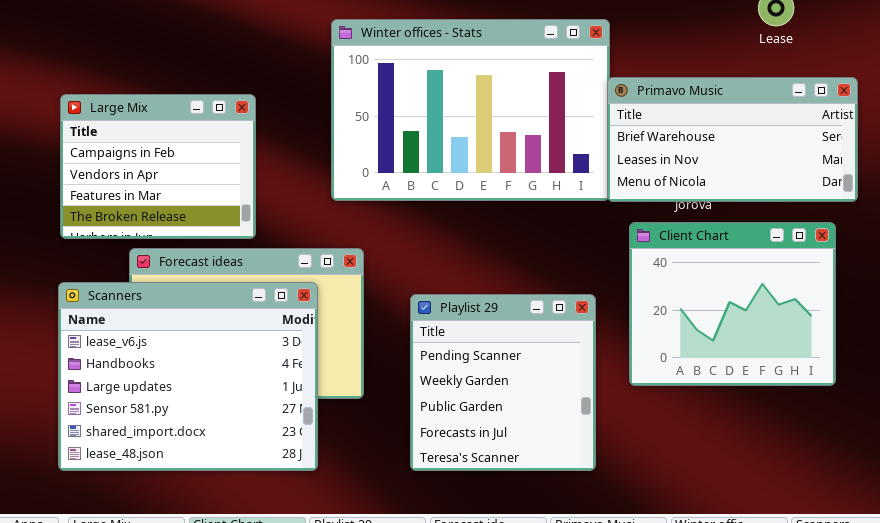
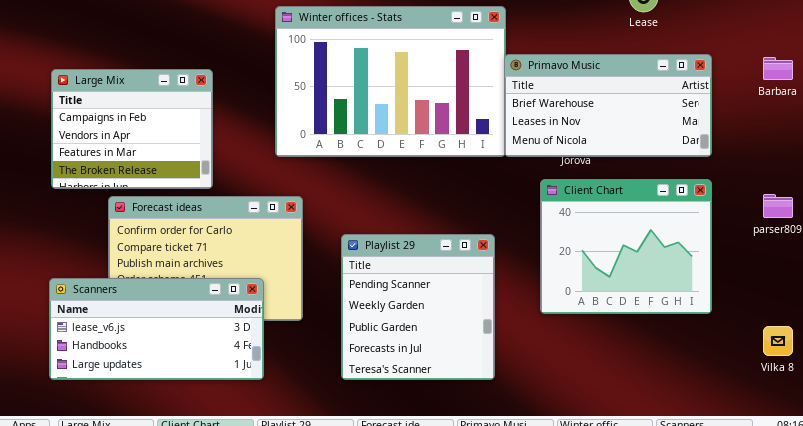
Client Chart: [629,222,836,386] -> [540,179,712,314], moved
Scanners: [58,282,318,471] -> [49,278,264,380], resized

